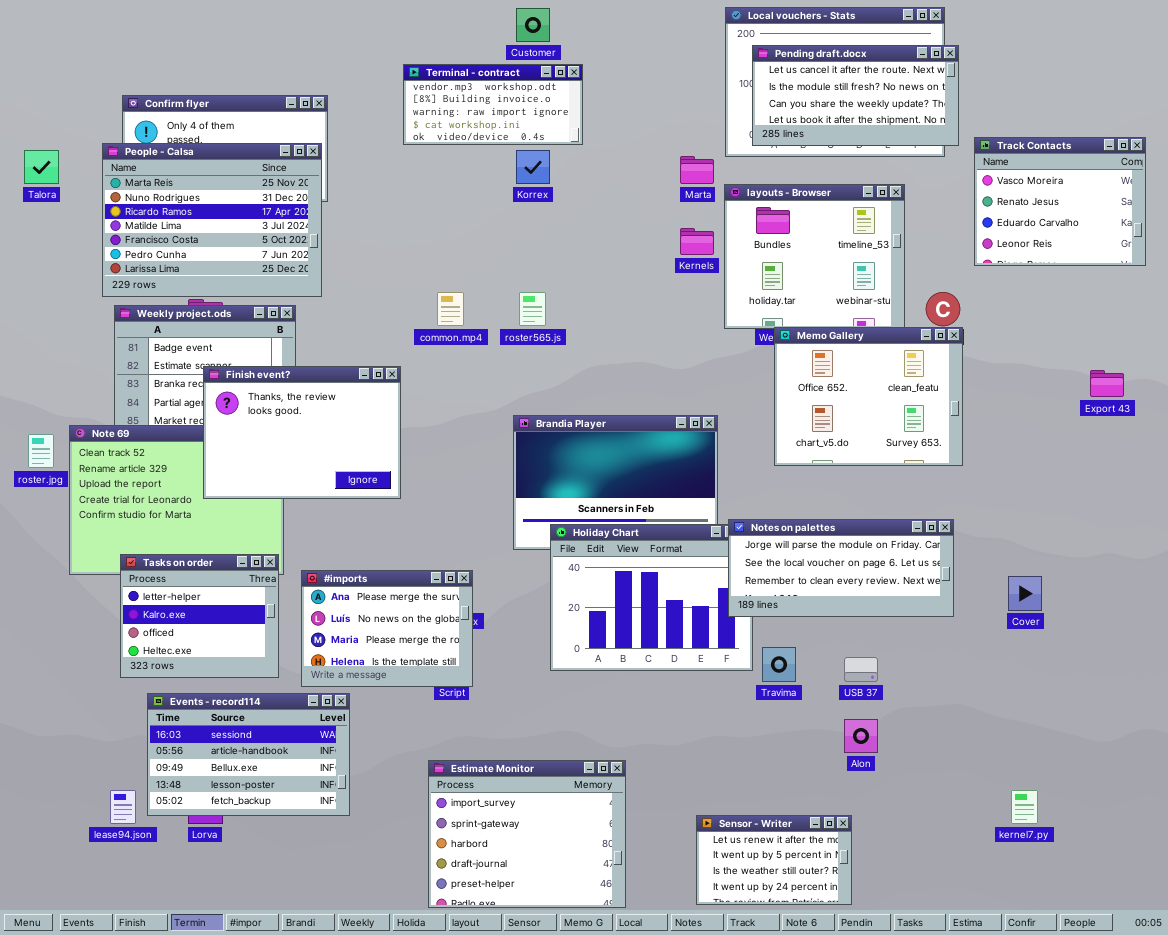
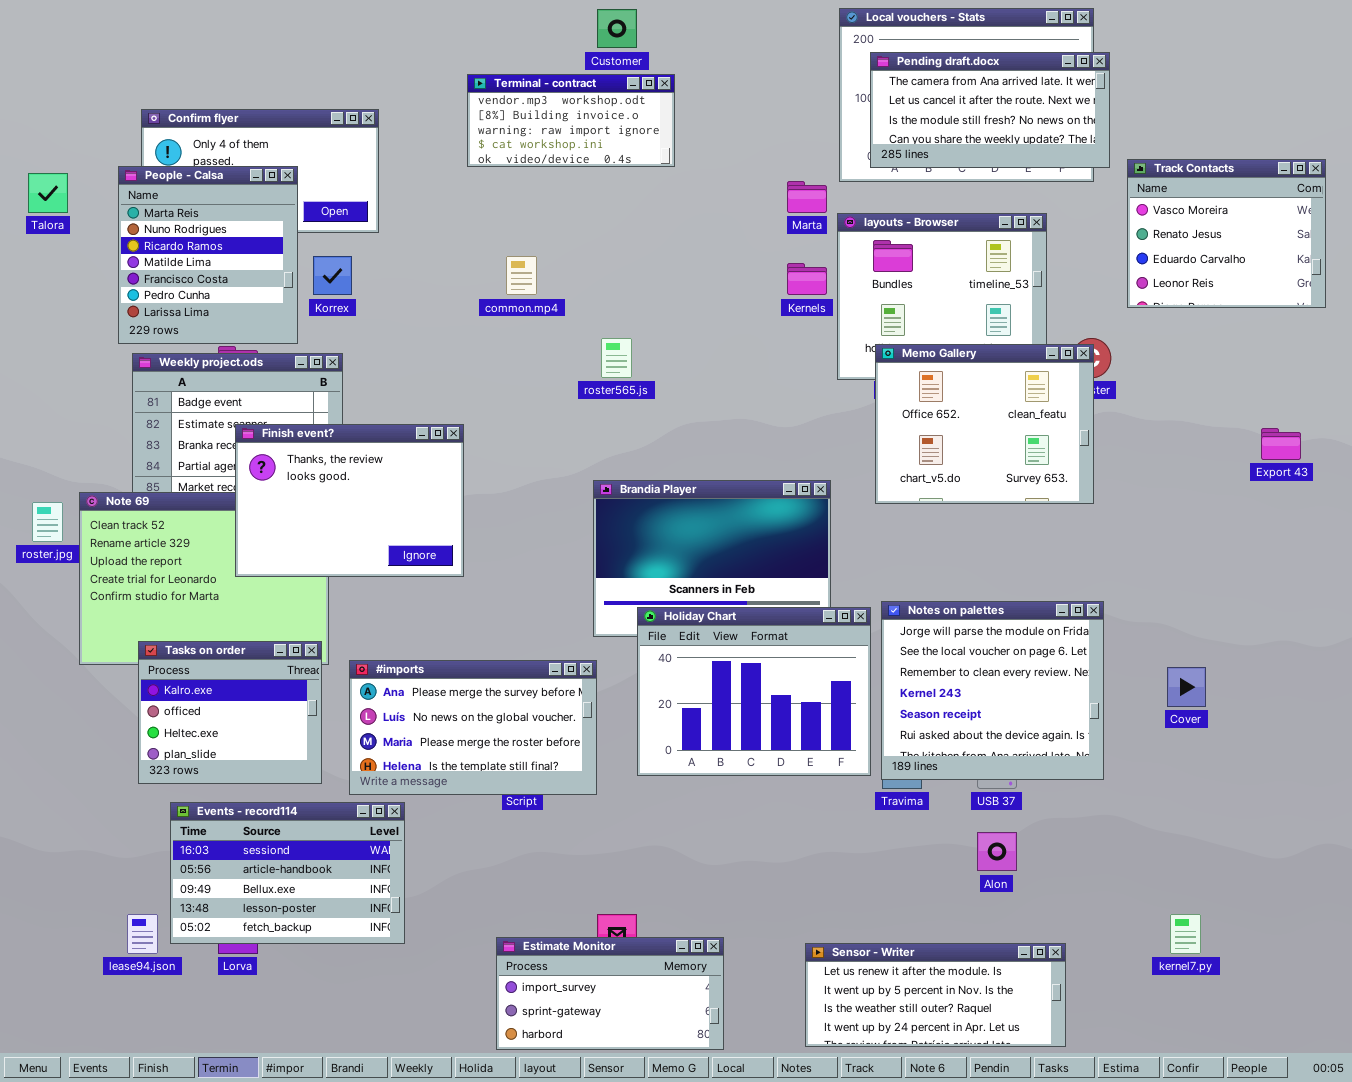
Pending draft.docx: [752,45,959,146] -> [870,52,1110,168], scrolled up 1 row
People - Calsa: [102,143,322,297] -> [118,166,298,344], resized
Korrex: [516,150,550,184] -> [313,256,352,295], moved
common.mp4: [437,292,464,326] -> [506,256,537,295], moved
Memo Gallery: [774,327,963,466] -> [875,344,1094,504], moved
Notes on palettes: [728,519,954,617] -> [881,601,1104,780], resized
Tasks on order: [120,554,279,678] -> [138,641,322,784], scrolled down 1 row
#imports: [301,570,473,687] -> [349,660,597,795], resized
Estimate Monitor: [428,760,626,908] -> [496,937,724,1050], resized
Sensor - Writer: [696,815,852,905] -> [805,943,1066,1047], resized

